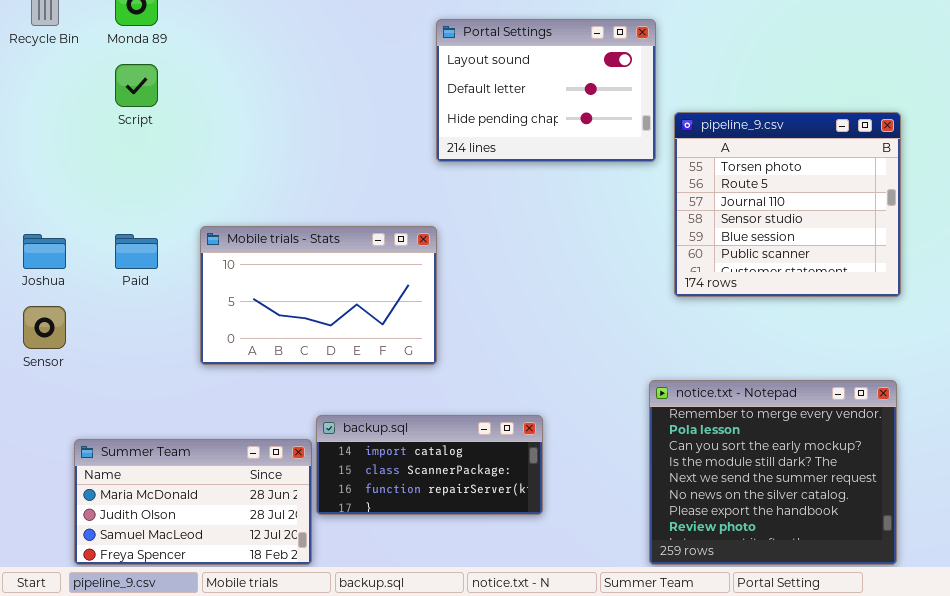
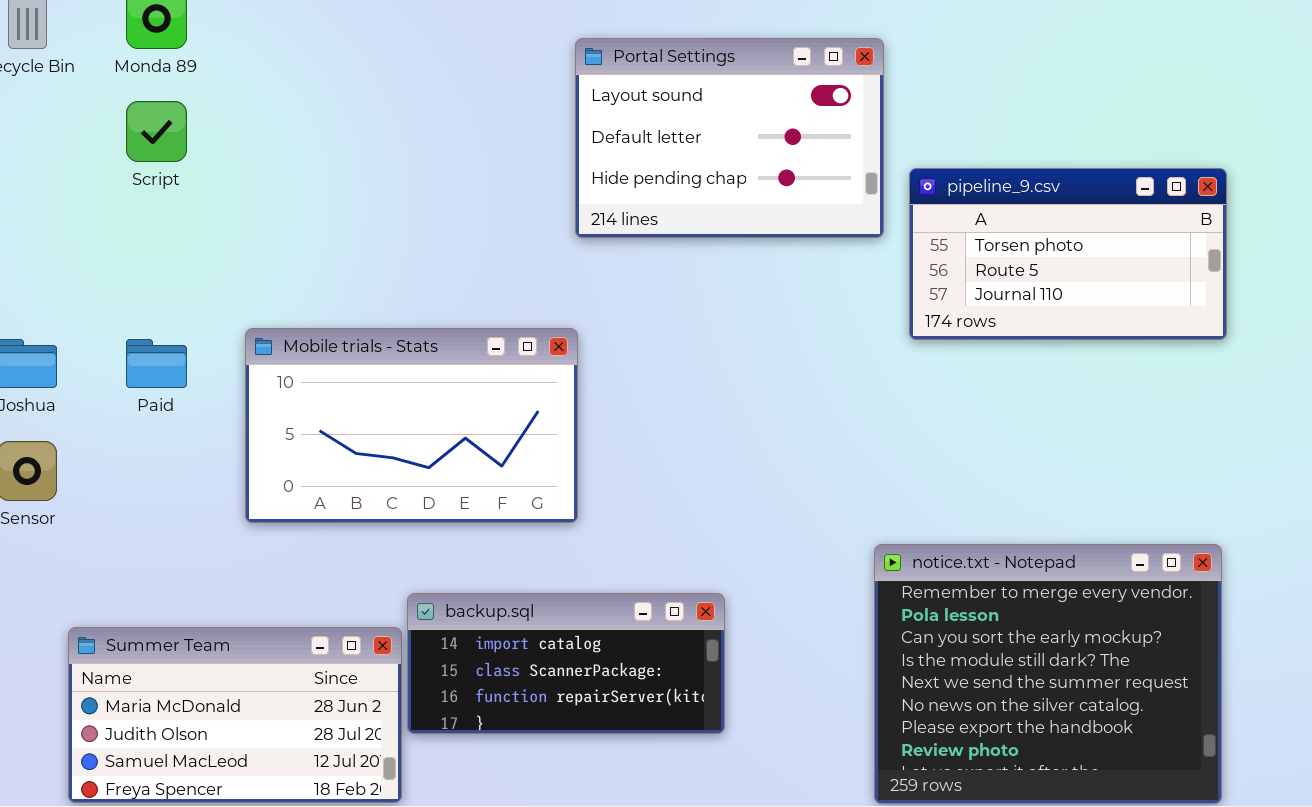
pipeline_9.csv: [674,112,901,297] -> [909,168,1227,340], resized

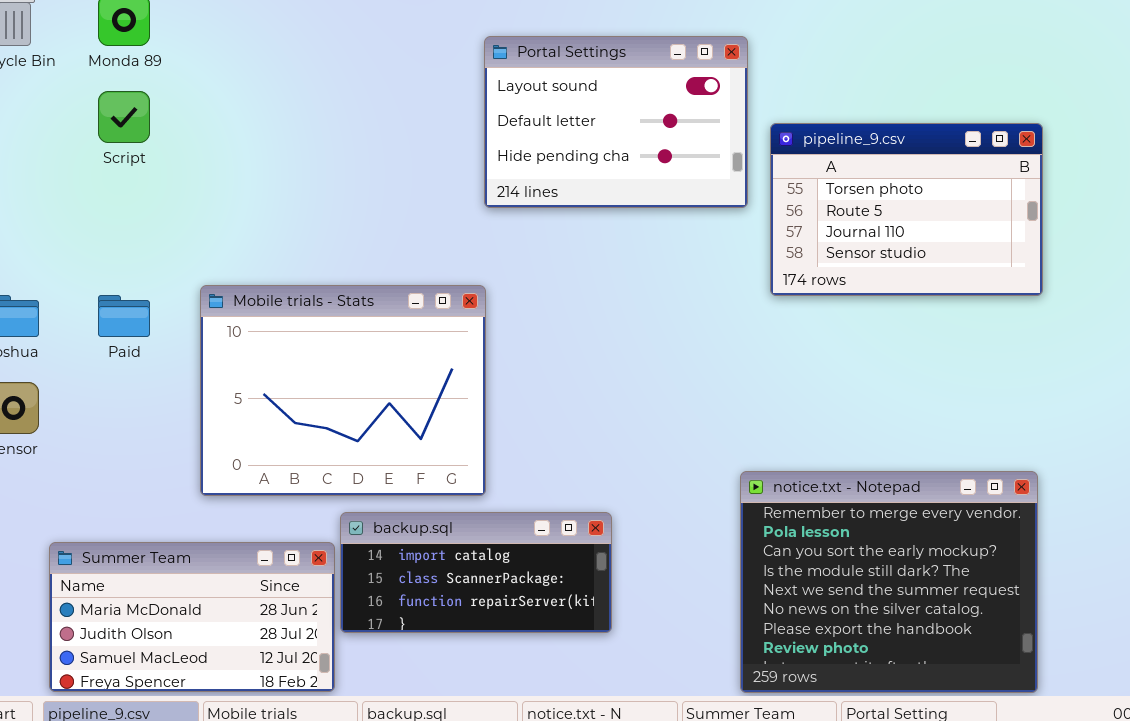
pipeline_9.csv: [909,168,1227,340] -> [770,123,1043,296], resized
Mobile trials - Stats: [245,328,578,523] -> [200,285,486,496], resized

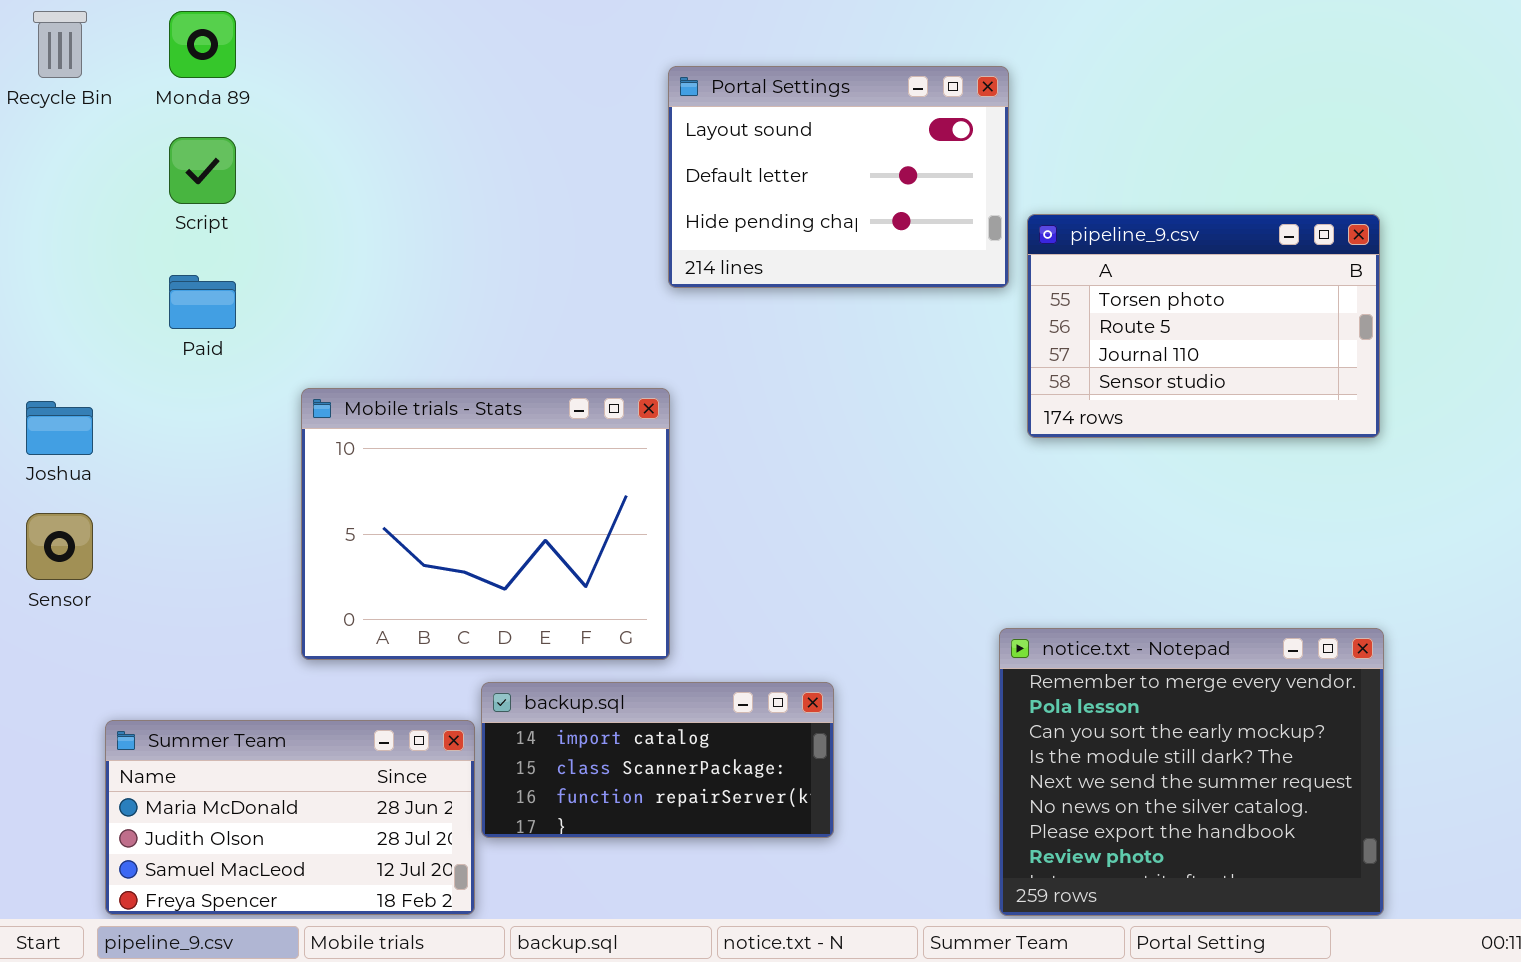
pipeline_9.csv: [770,123,1043,296] -> [1027,214,1380,438], moved
Paid: [98,295,150,337] -> [169,275,236,329], moved

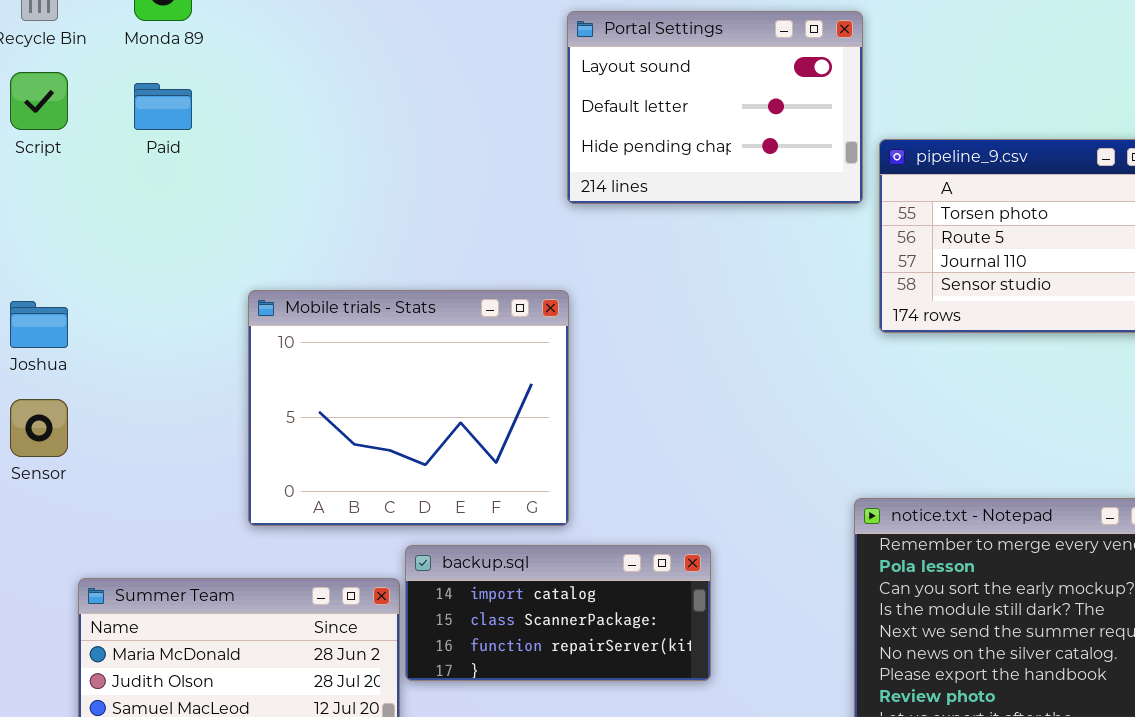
Script: [169,137,236,204] -> [10,72,68,130], moved
Paid: [169,275,236,329] -> [134,83,192,130], moved

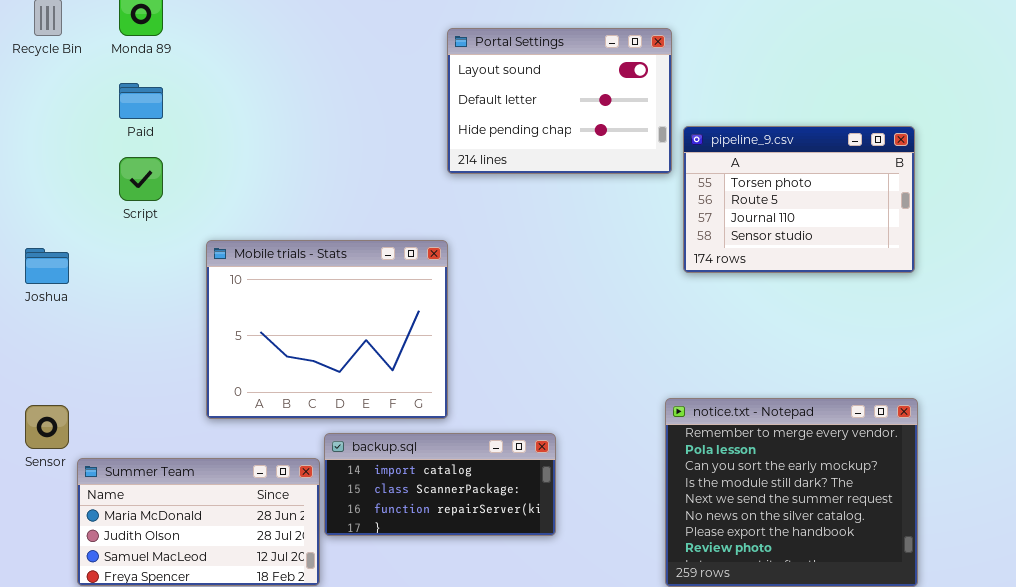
Script: [10,72,68,130] -> [119,157,163,201], moved
Sensor: [10,399,68,457] -> [25,405,69,449], moved

